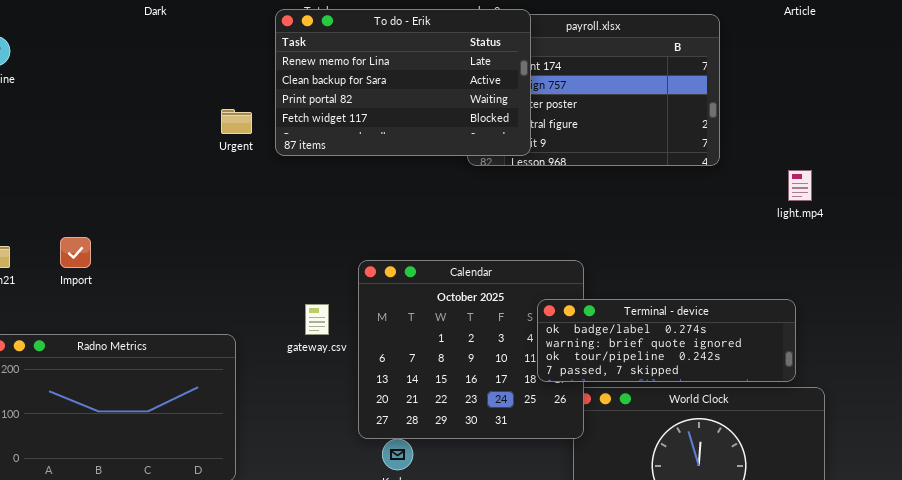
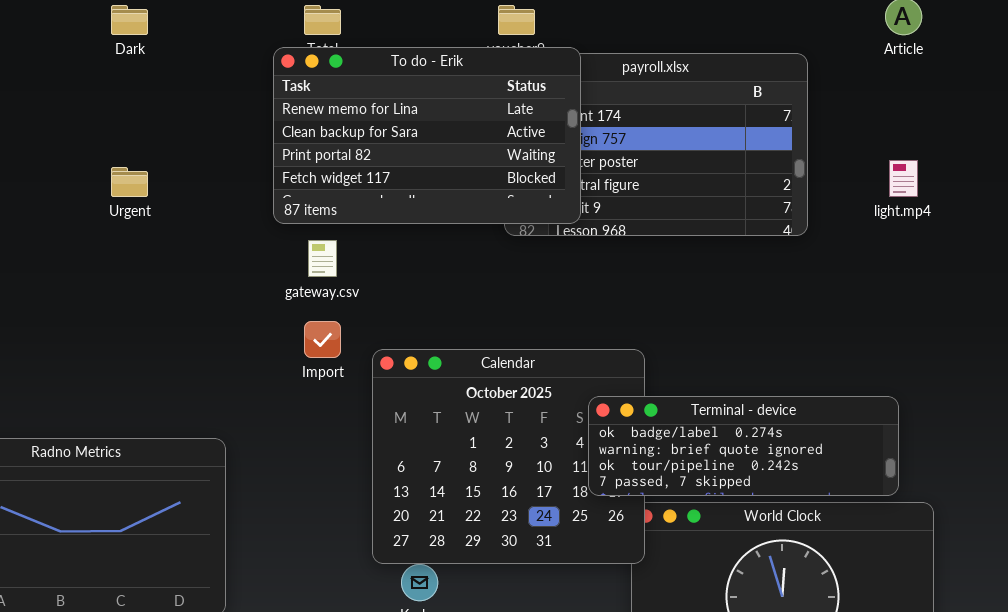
Urgent: [221,109,252,134] -> [111,167,148,197], moved
light.mp4: [788,170,812,201] -> [889,160,918,197], moved
Import: [60,237,91,268] -> [304,321,341,358], moved
gateway.csv: [305,304,329,335] -> [308,240,337,277], moved

